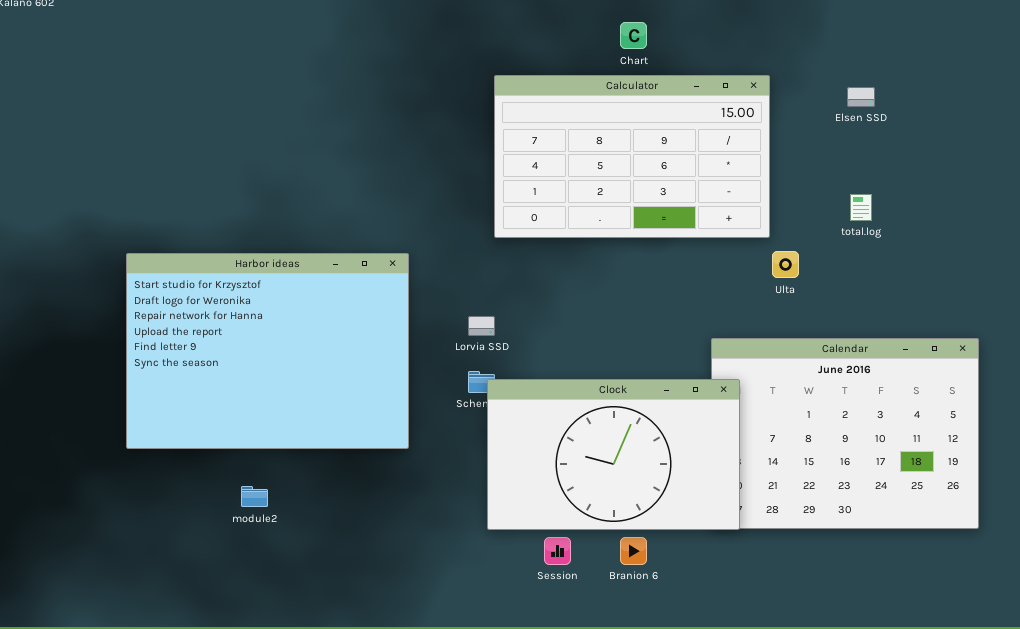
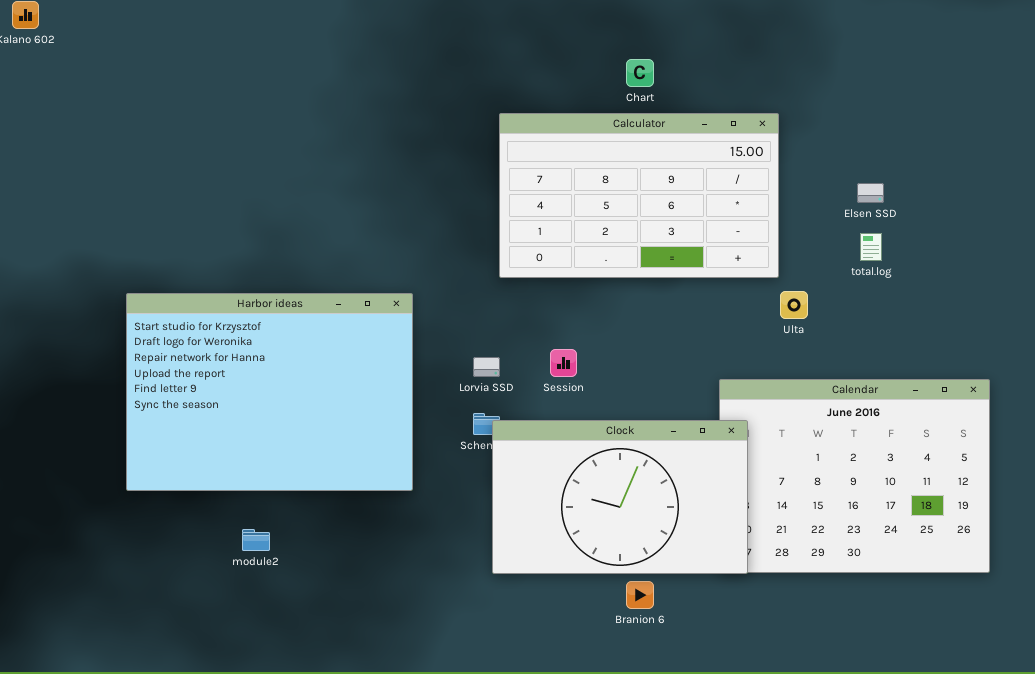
Elsen SSD: [847,87,875,107] -> [857,183,884,203], moved
Session: [544,537,571,565] -> [550,349,577,377], moved

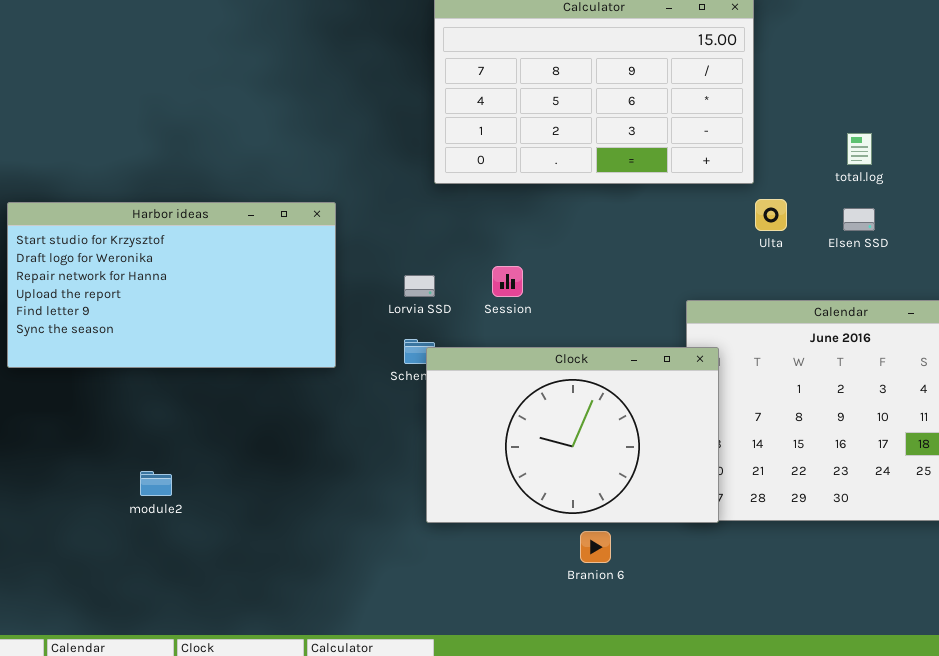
Elsen SSD: [857,183,884,203] -> [843,208,875,231], moved
Harbor ideas: [126,293,413,491] -> [7,202,336,368], resized

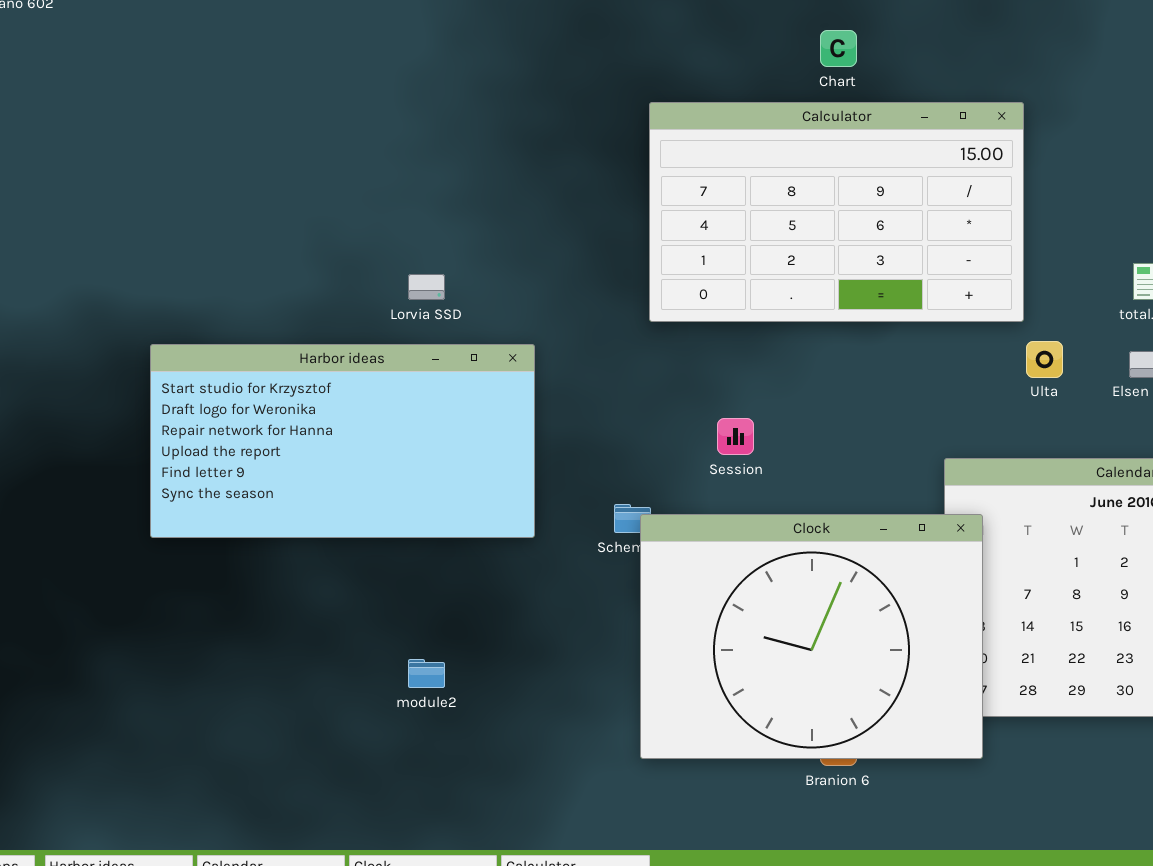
Lorvia SSD: [404,275,435,297] -> [408,274,445,300], moved
Clock: [426,347,719,523] -> [640,514,983,759], resized
module2: [140,471,172,496] -> [408,659,445,688], moved

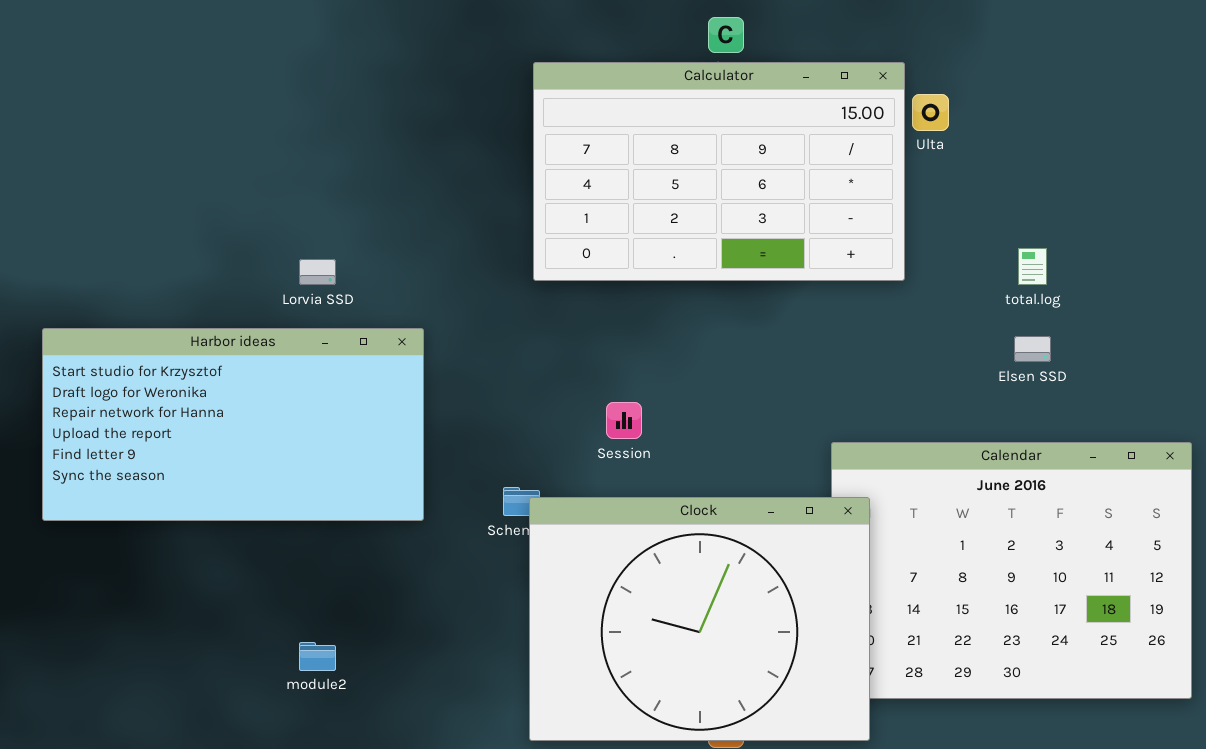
Calculator: [649,102,1024,322] -> [533,62,905,281], moved
Ulta: [1026,341,1063,378] -> [912,94,949,131], moved

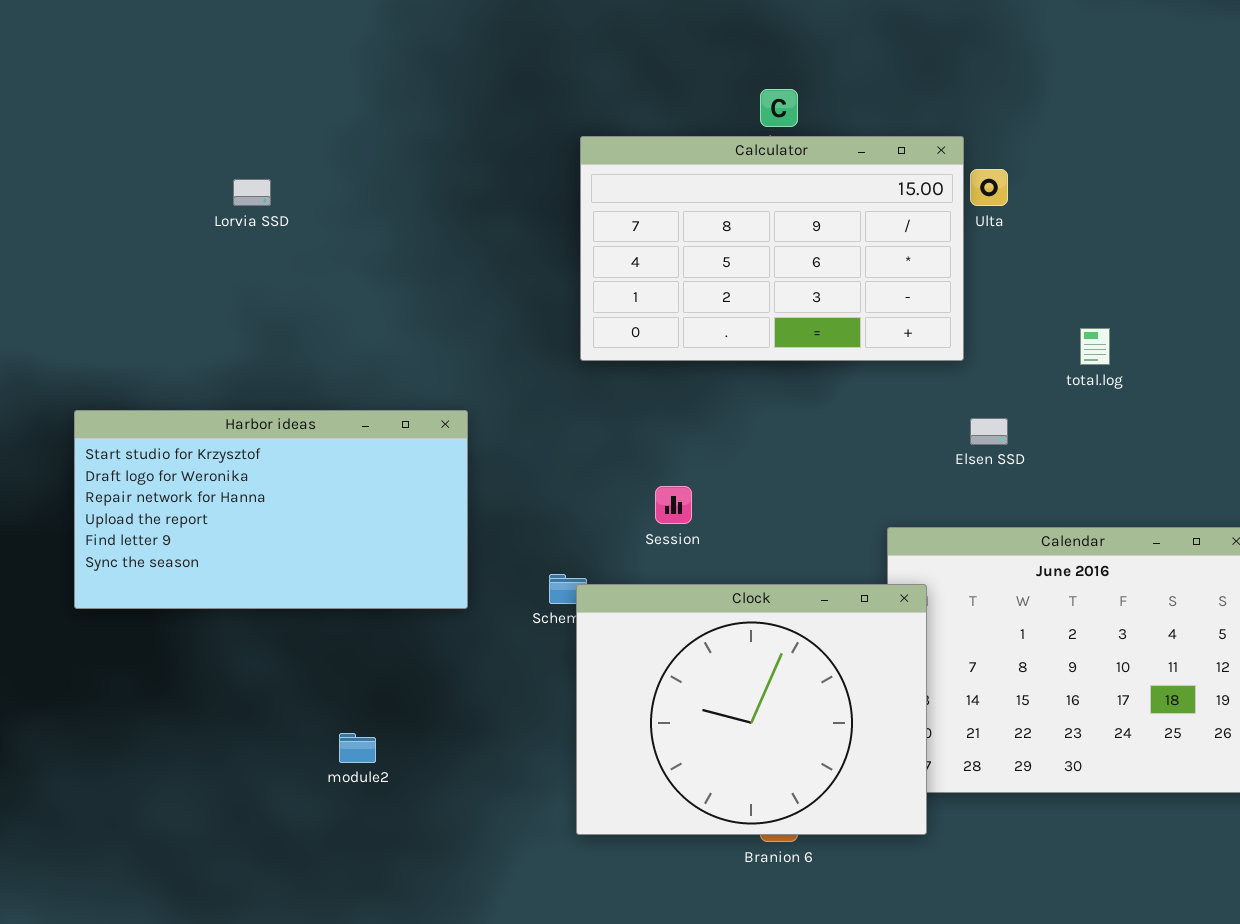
Lorvia SSD: [299,259,336,285] -> [233,179,271,206], moved
Elsen SSD: [1014,336,1051,362] -> [970,418,1008,445], moved

